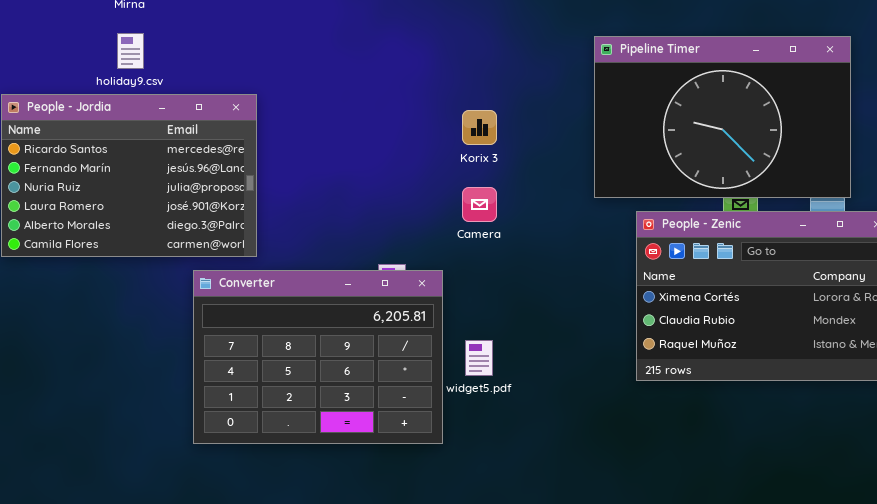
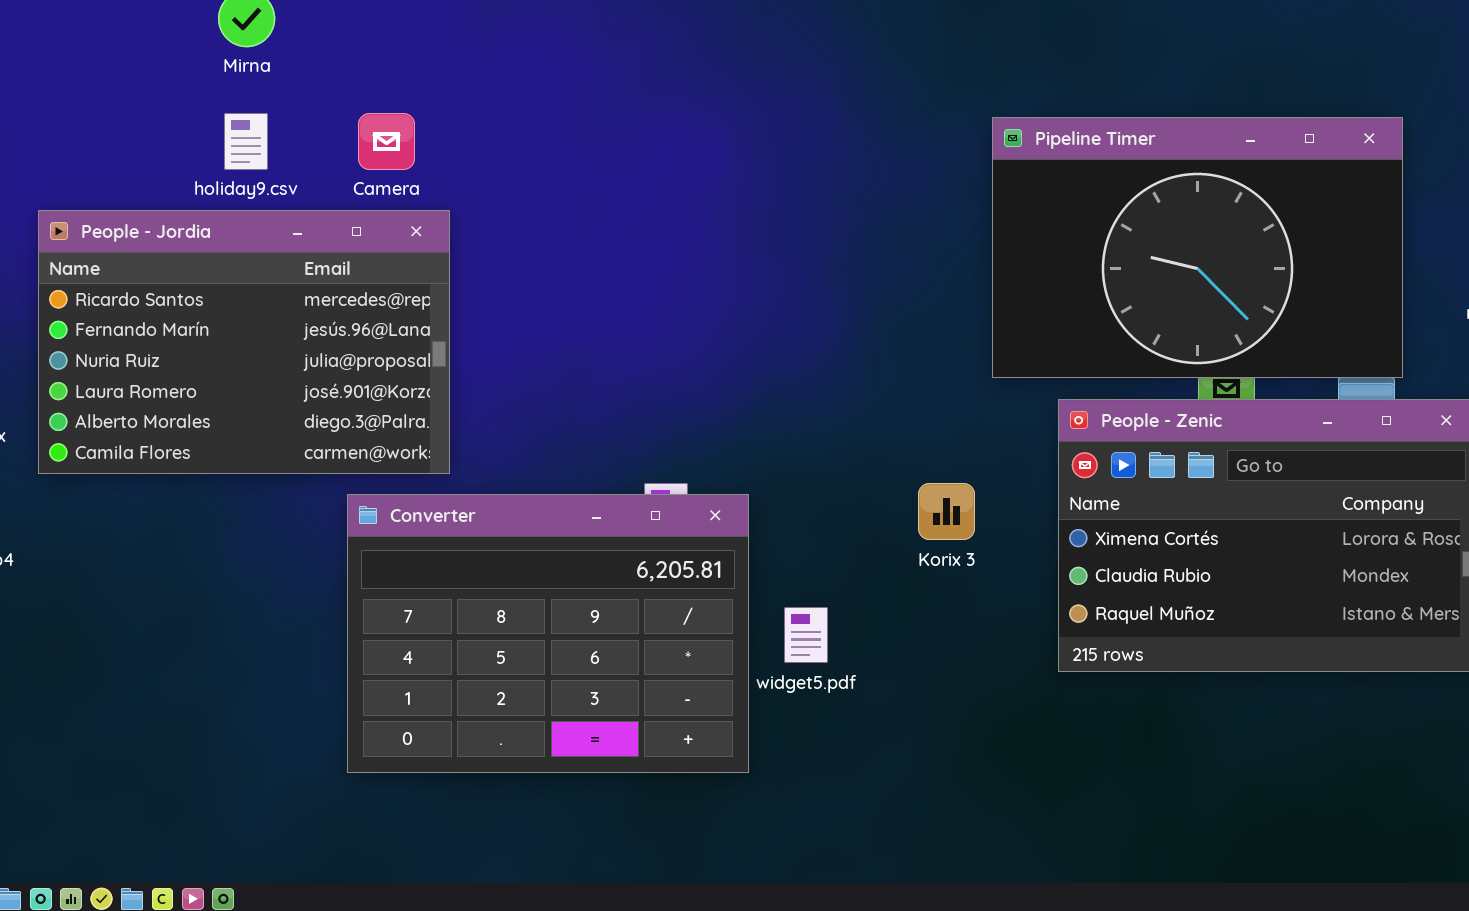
Korix 3: [462,110,497,145] -> [918,483,975,540], moved
Camera: [462,187,497,222] -> [358,113,415,170], moved

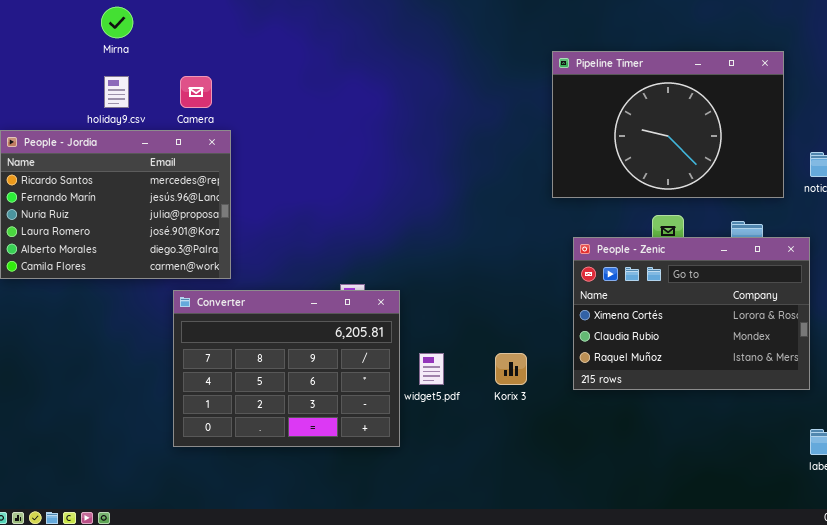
Pipeline Timer: [992,117,1403,378] -> [552,51,784,198], moved
Korix 3: [918,483,975,540] -> [495,353,527,385], moved

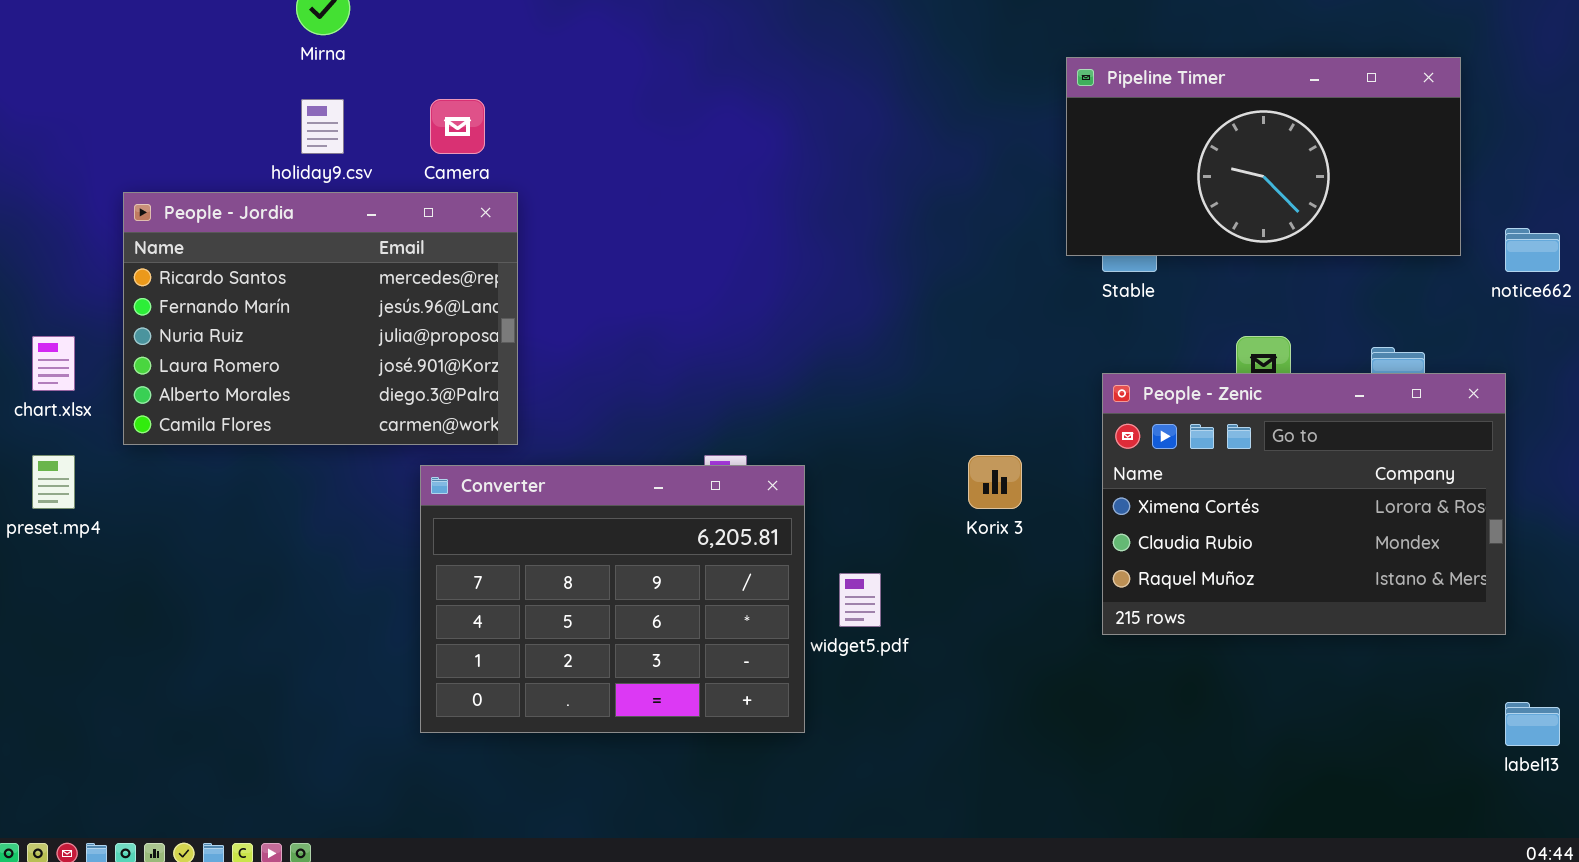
Pipeline Timer: [552,51,784,198] -> [1066,57,1461,256], resized
Korix 3: [495,353,527,385] -> [968,455,1022,509], moved

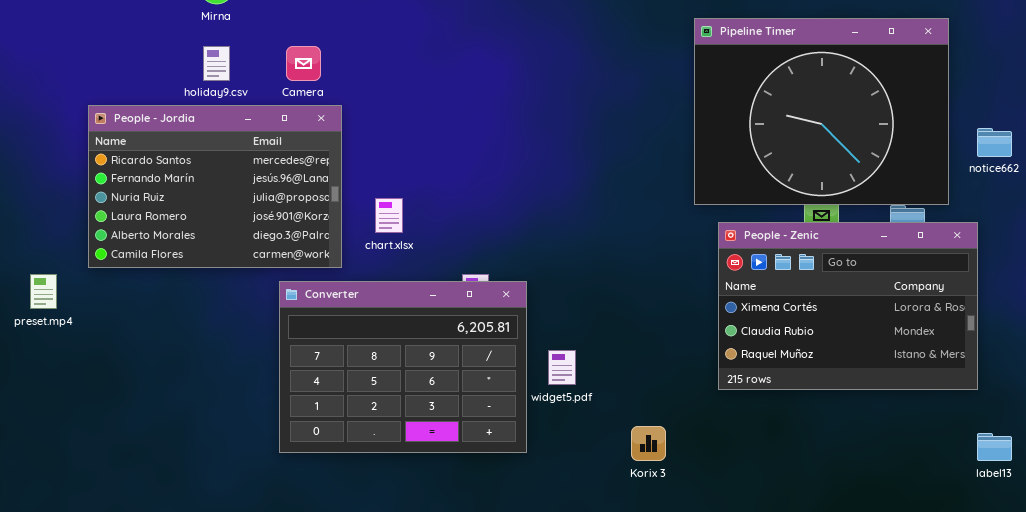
Pipeline Timer: [1066,57,1461,256] -> [694,18,949,205], resized
chart.xlsx: [32,336,75,391] -> [375,198,403,233], moved
Korix 3: [968,455,1022,509] -> [631,426,666,461], moved

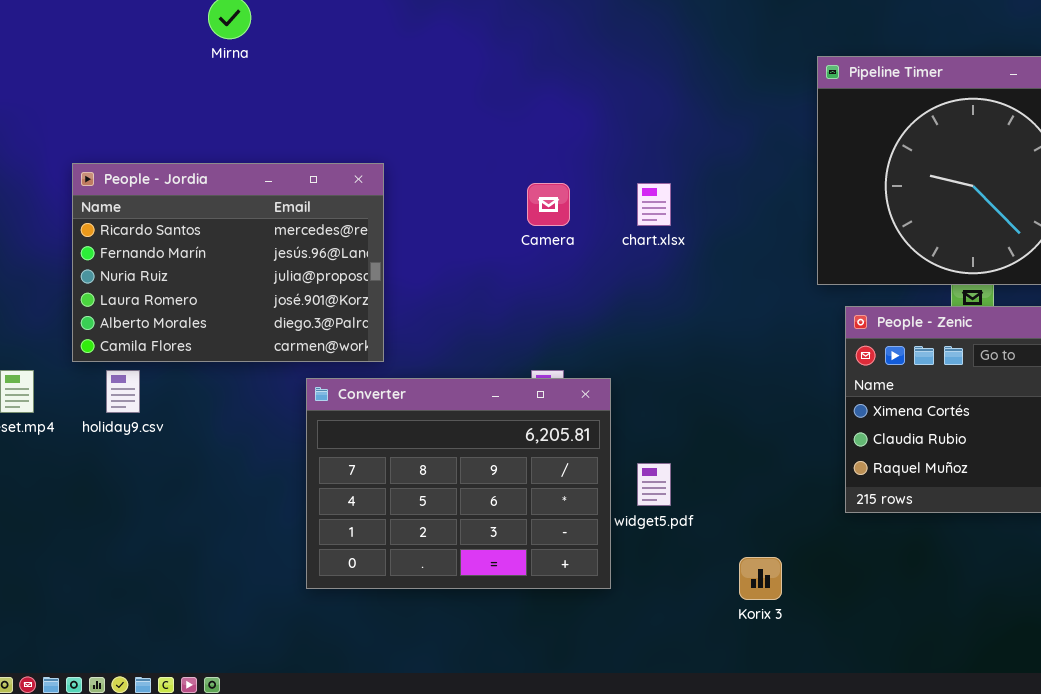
holiday9.csv: [203,46,230,81] -> [106,370,140,413], moved
Camera: [286,46,321,81] -> [527,183,570,226], moved
chart.xlsx: [375,198,403,233] -> [637,183,671,226], moved

